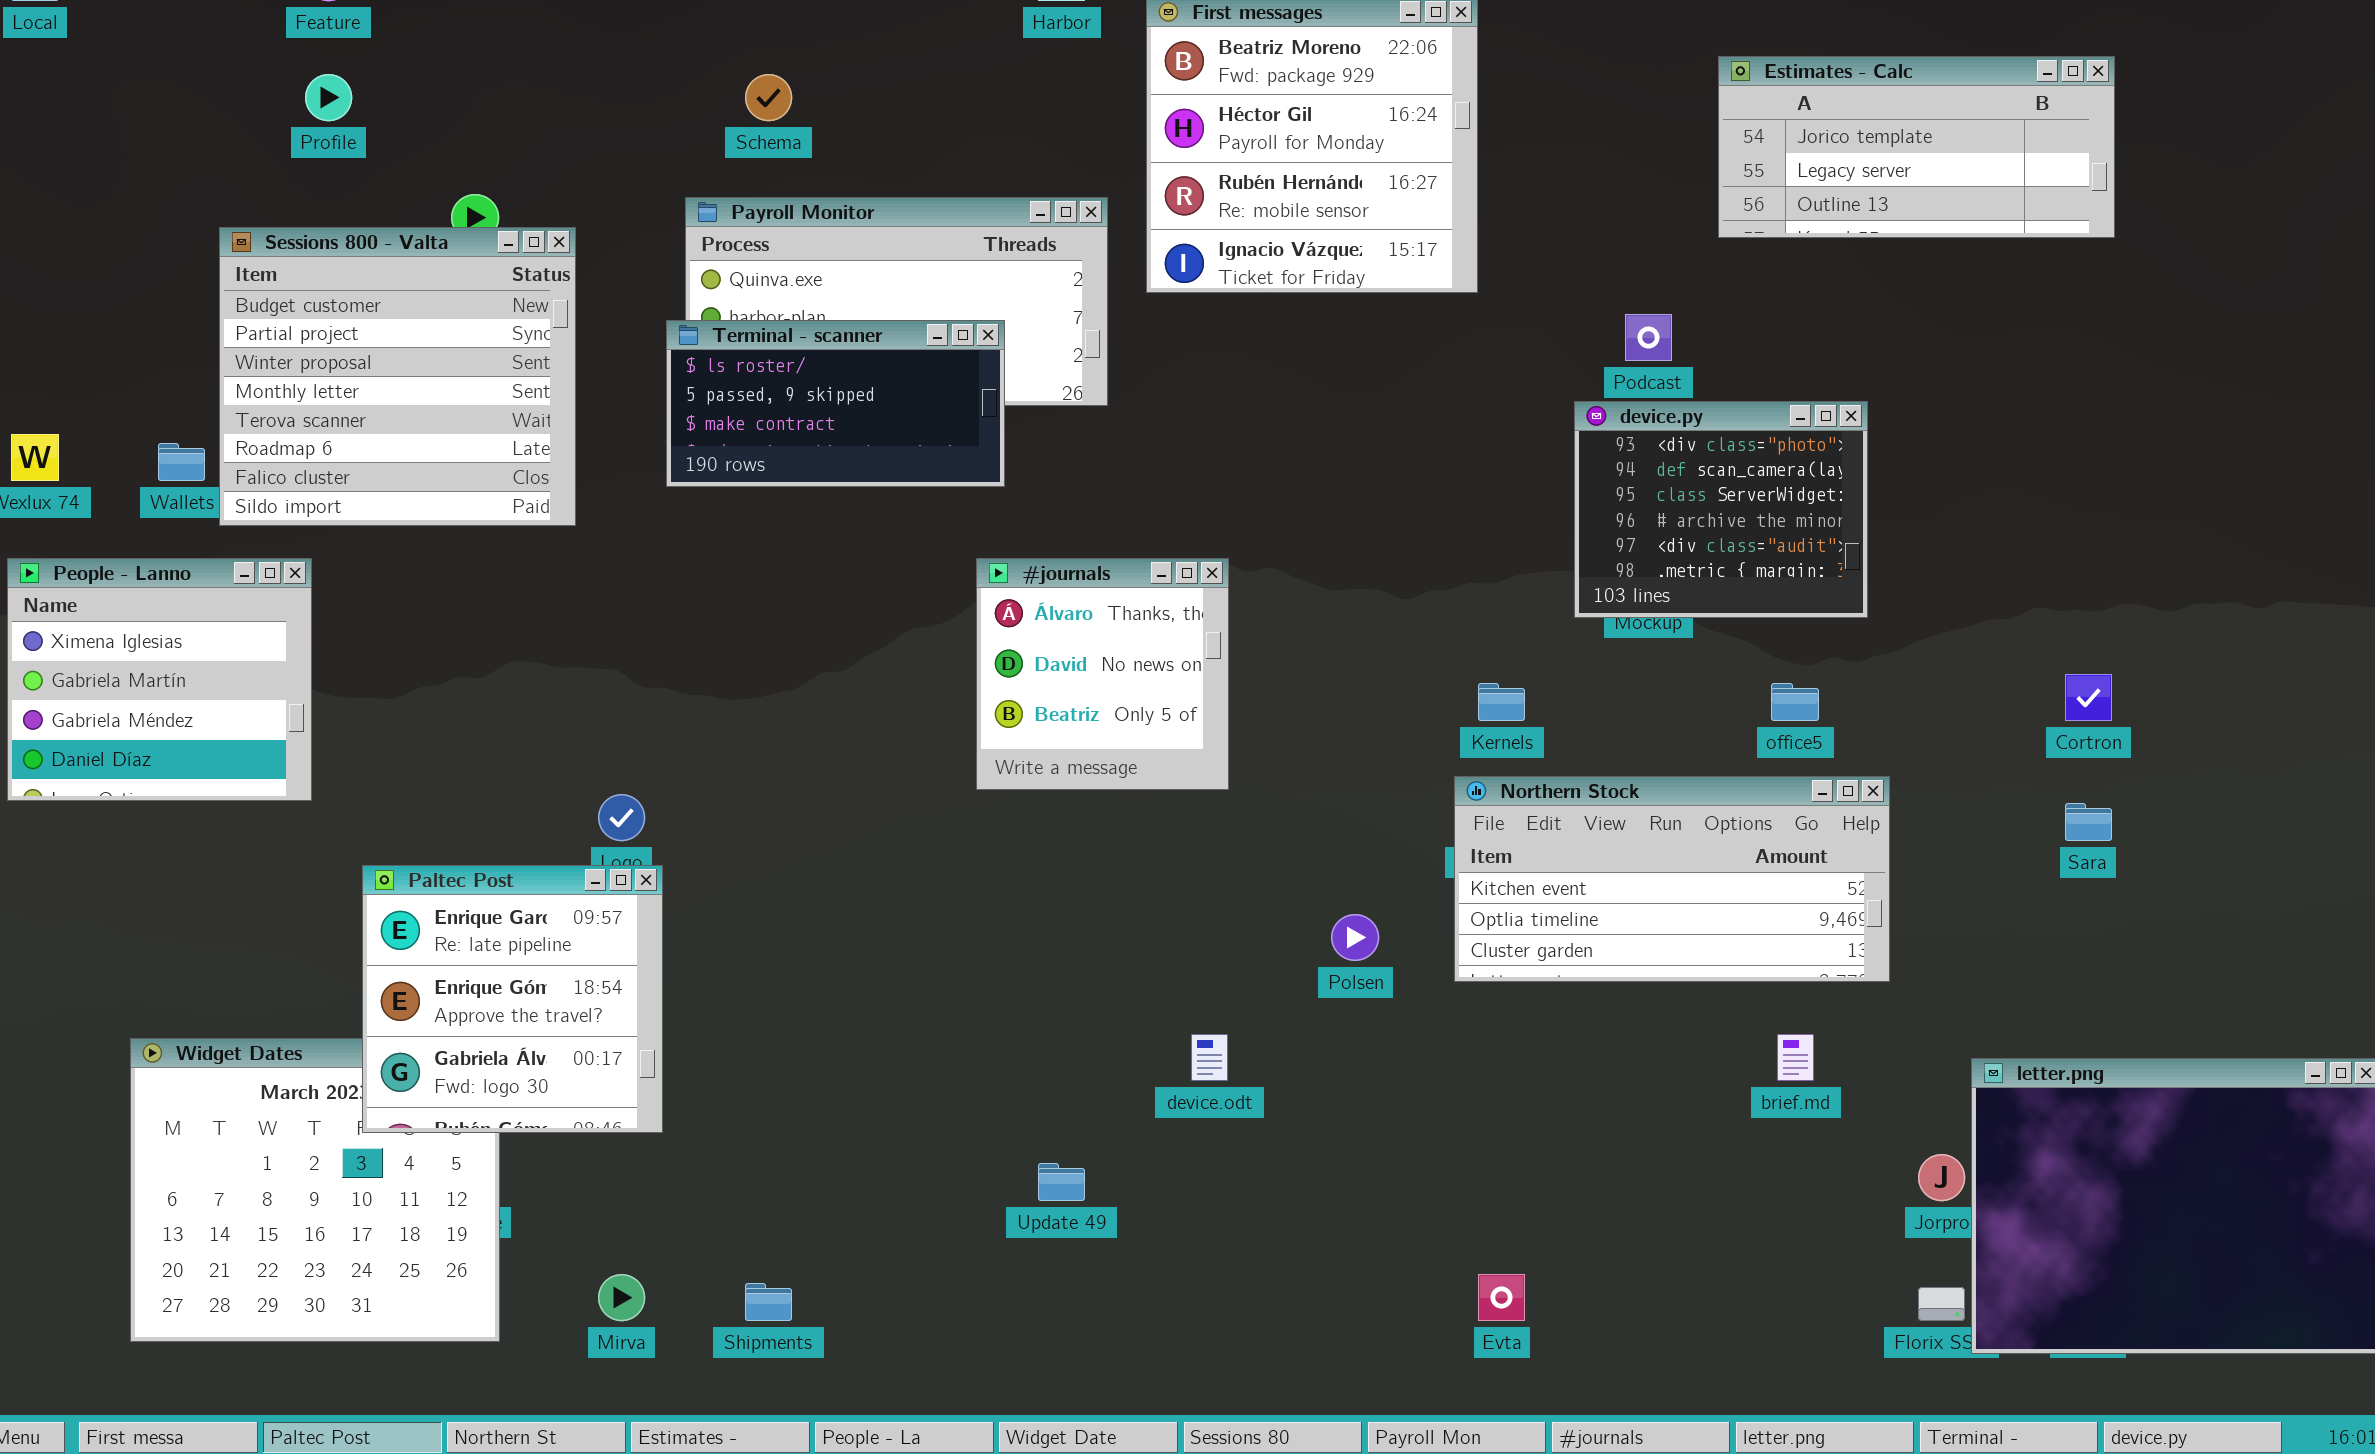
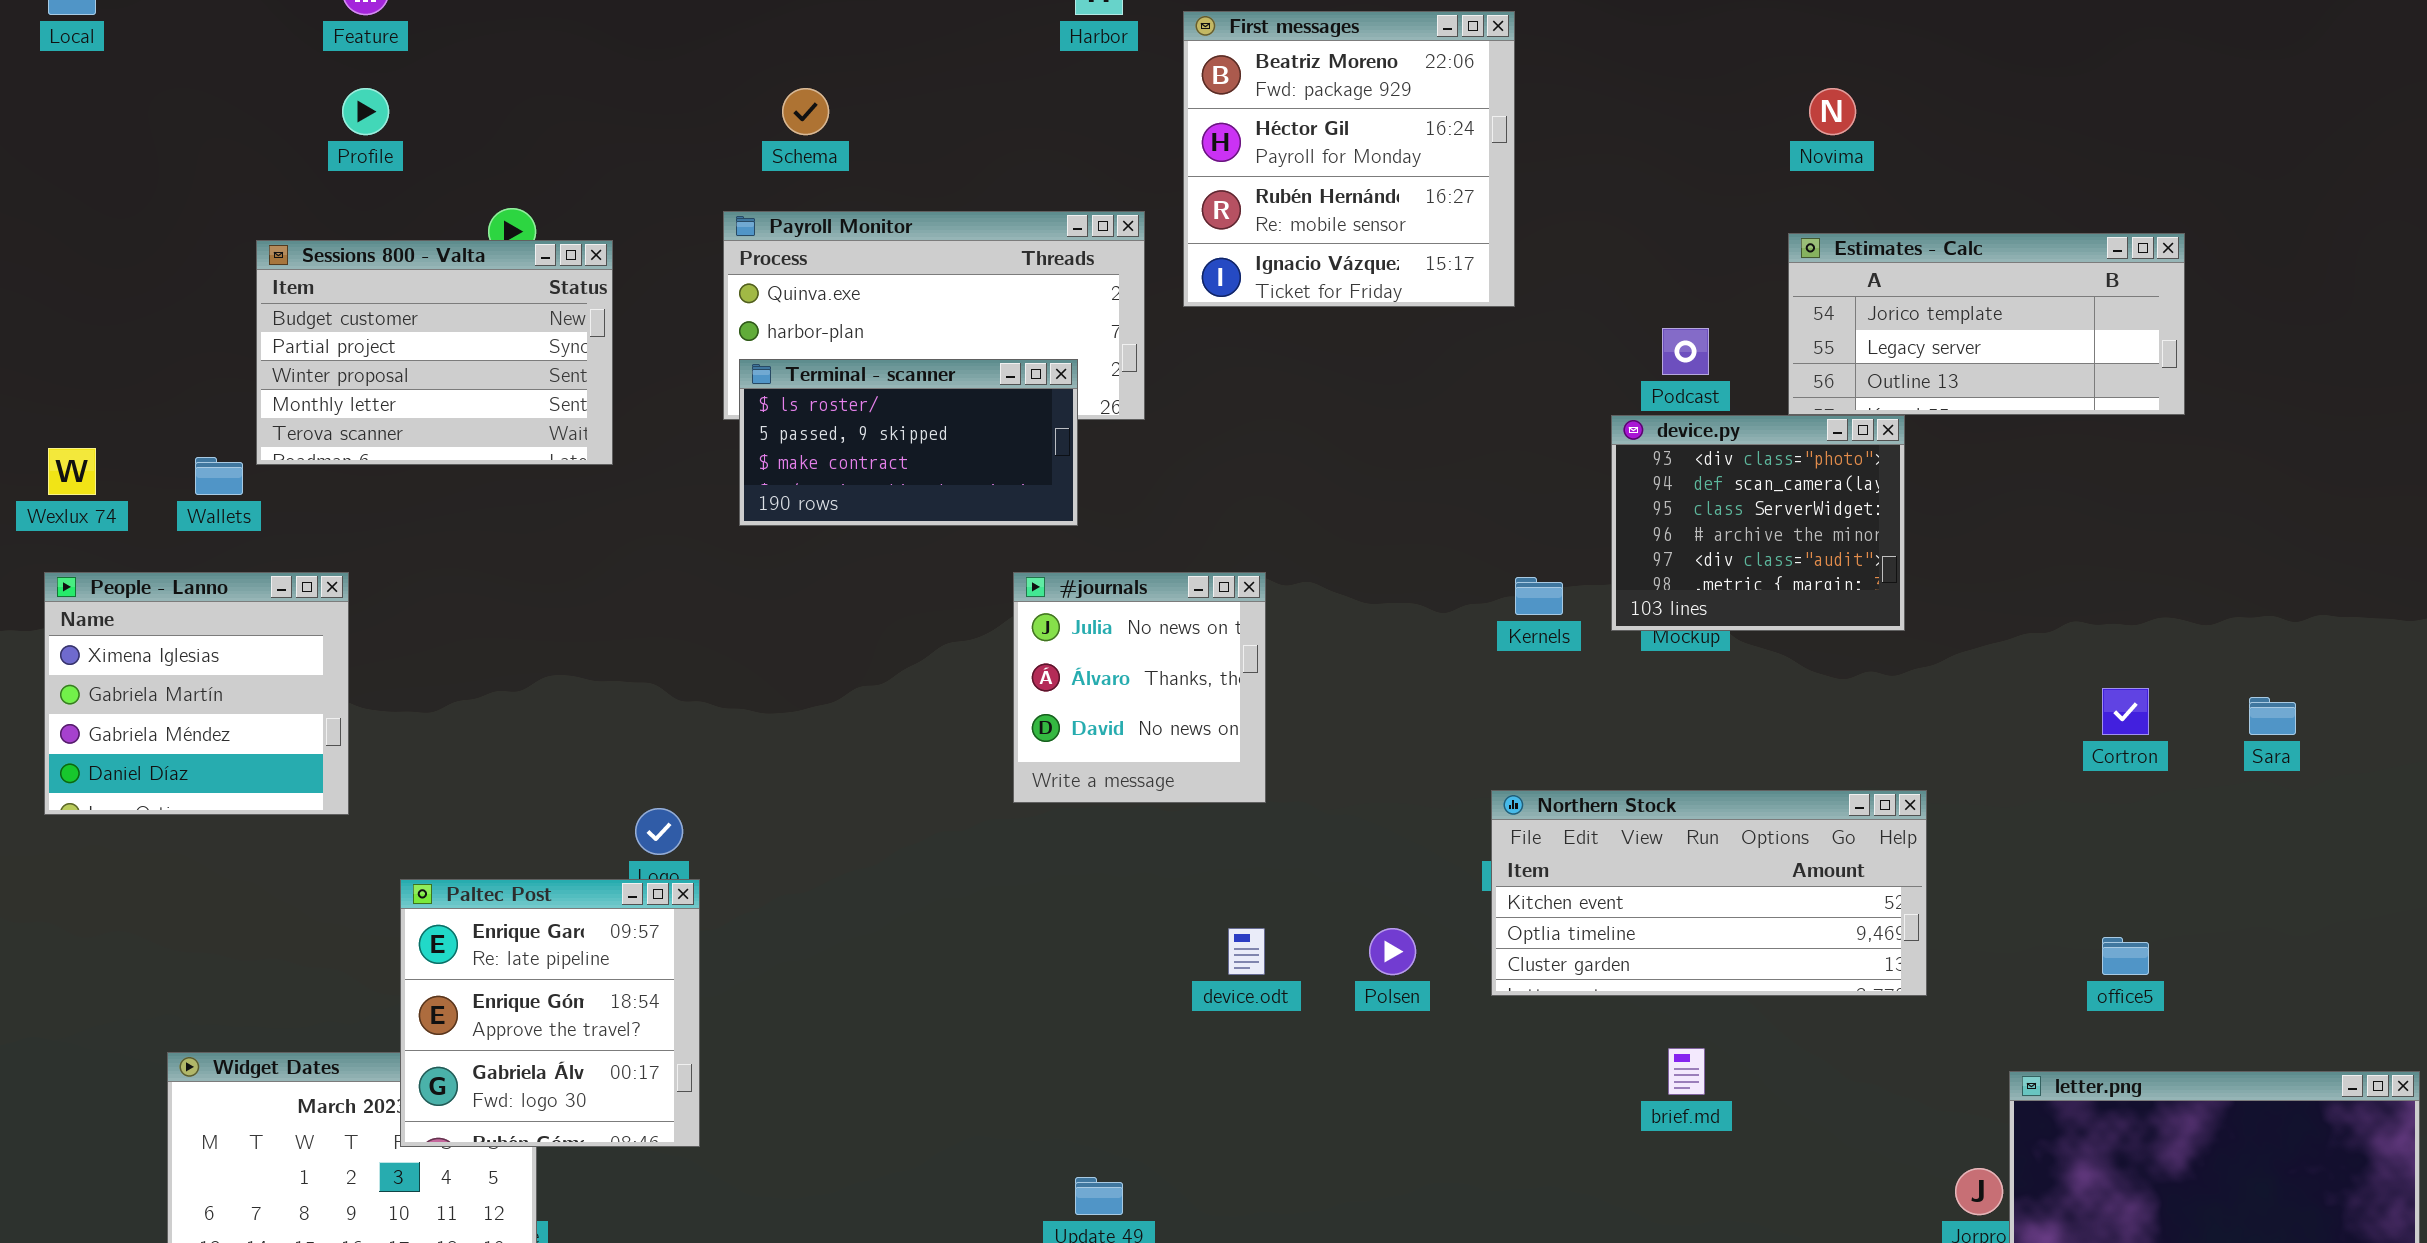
Estimates - Calc: [1718,56,2115,238] -> [1788,233,2185,415], moved
Sessions 800 - Valta: [219,227,576,526] -> [256,240,613,465], resized
Terminal - scanner: [666,320,1005,487] -> [739,359,1078,526], moved
#journals: [976,558,1229,790] -> [1013,572,1266,803], scrolled up 1 row
Kernels: [1478,683,1525,721] -> [1515,577,1563,615], moved
office5: [1771,683,1819,721] -> [2102,937,2149,975], moved
Sara: [2065,803,2112,841] -> [2249,697,2296,735], moved
device.odt: [1191,1034,1228,1081] -> [1228,928,1265,975], moved
brief.md: [1777,1034,1814,1081] -> [1668,1048,1705,1095], moved

